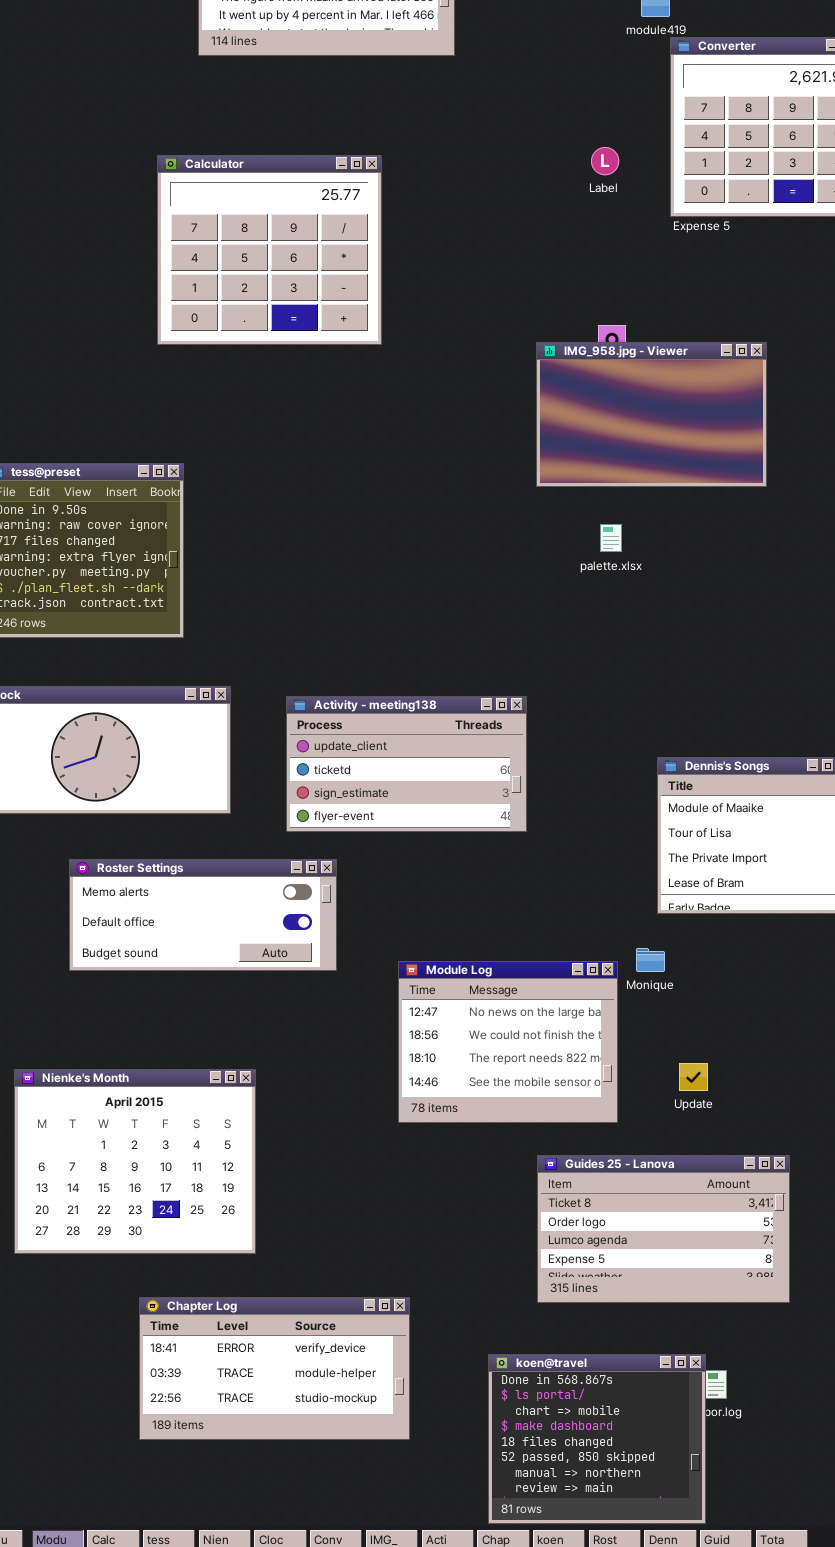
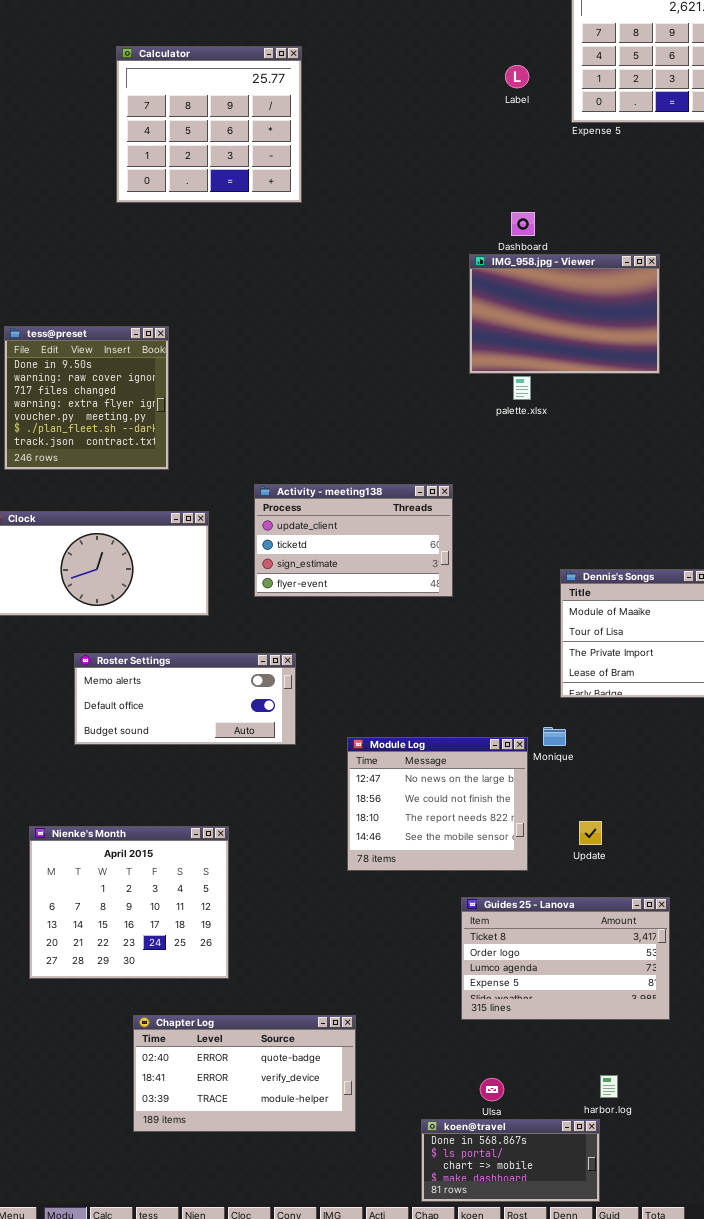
Calculator: [157,155,382,345] -> [116,46,302,203], moved
IMG_958.jpg - Viewer: [536,342,767,487] -> [469,254,660,374], moved
Activity - meeting138: [286,696,527,832] -> [254,484,453,597], moved
Chapter Log: [139,1297,410,1440] -> [133,1015,356,1132], scrolled up 1 row
koen@travel: [488,1354,706,1524] -> [421,1119,600,1202], resized

